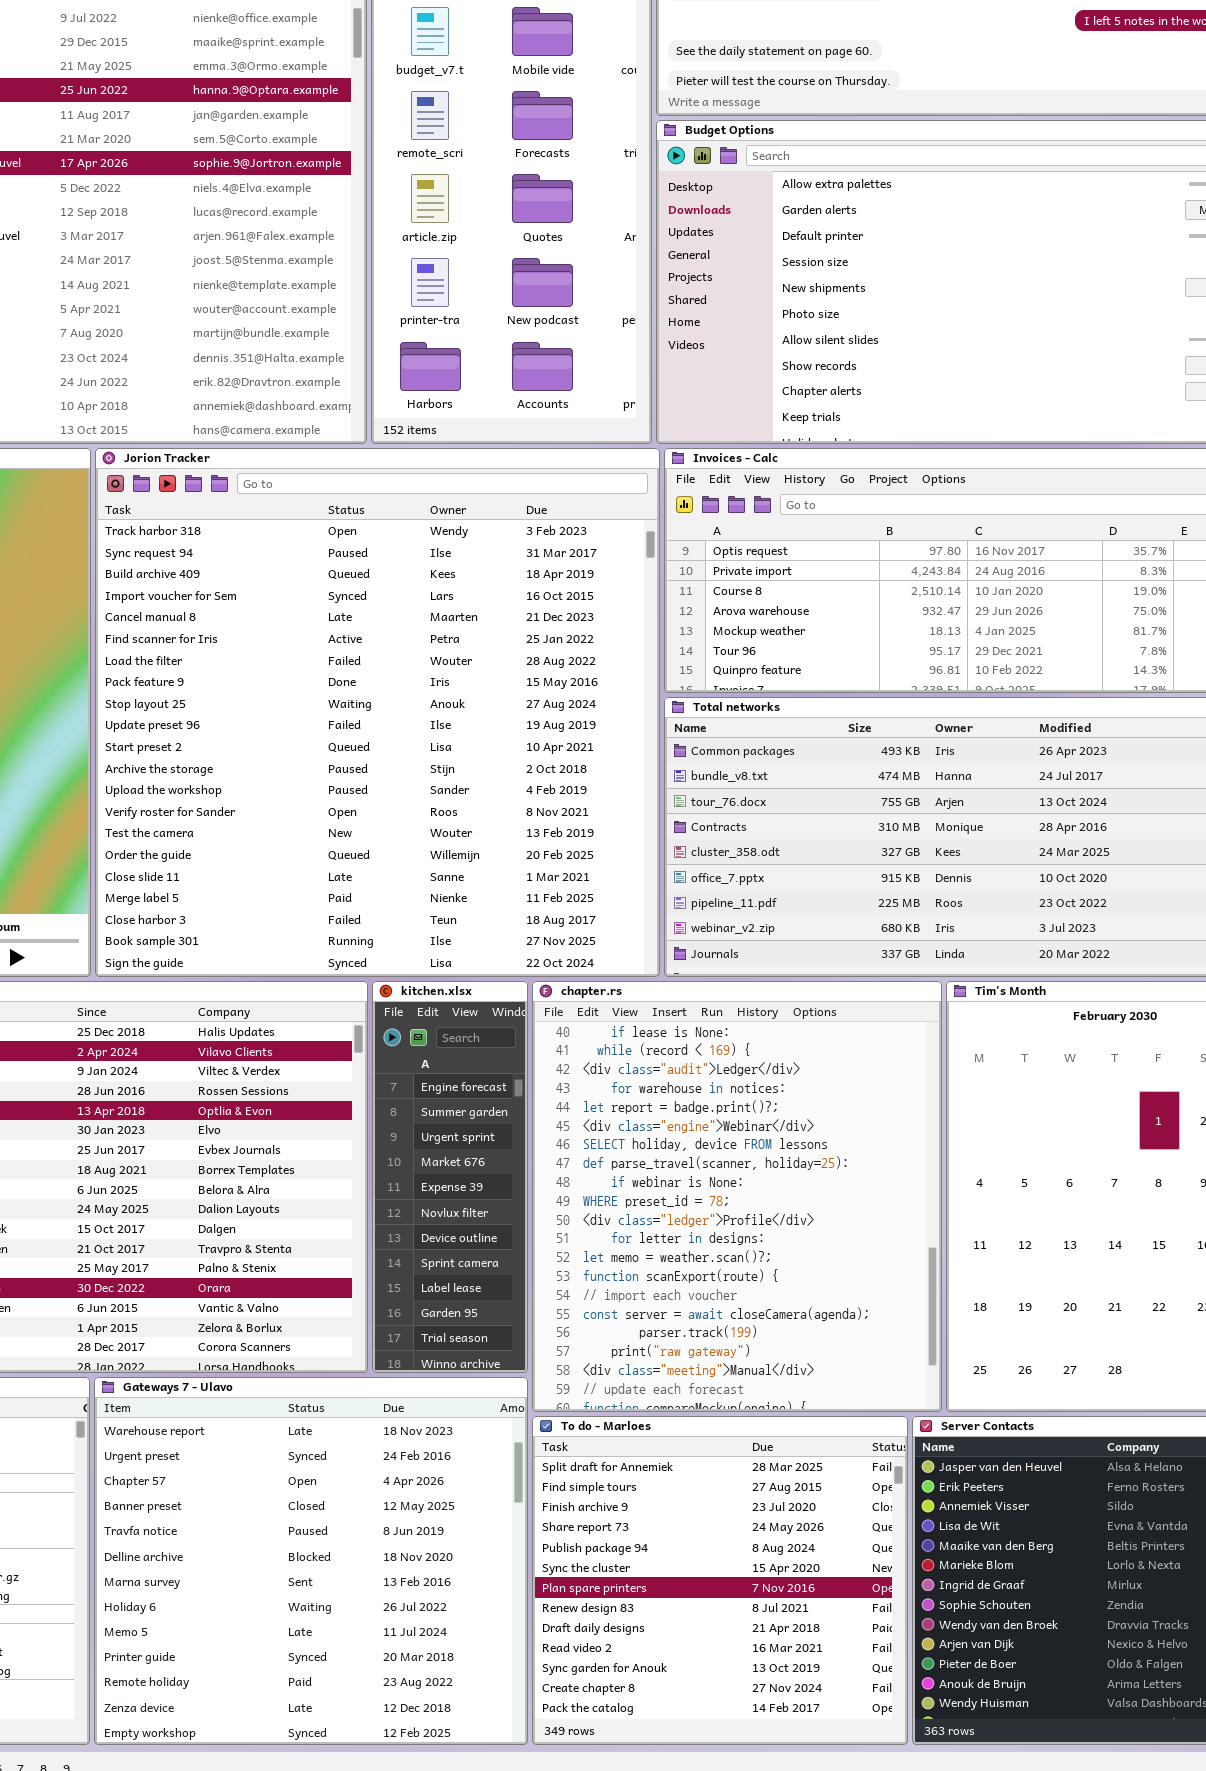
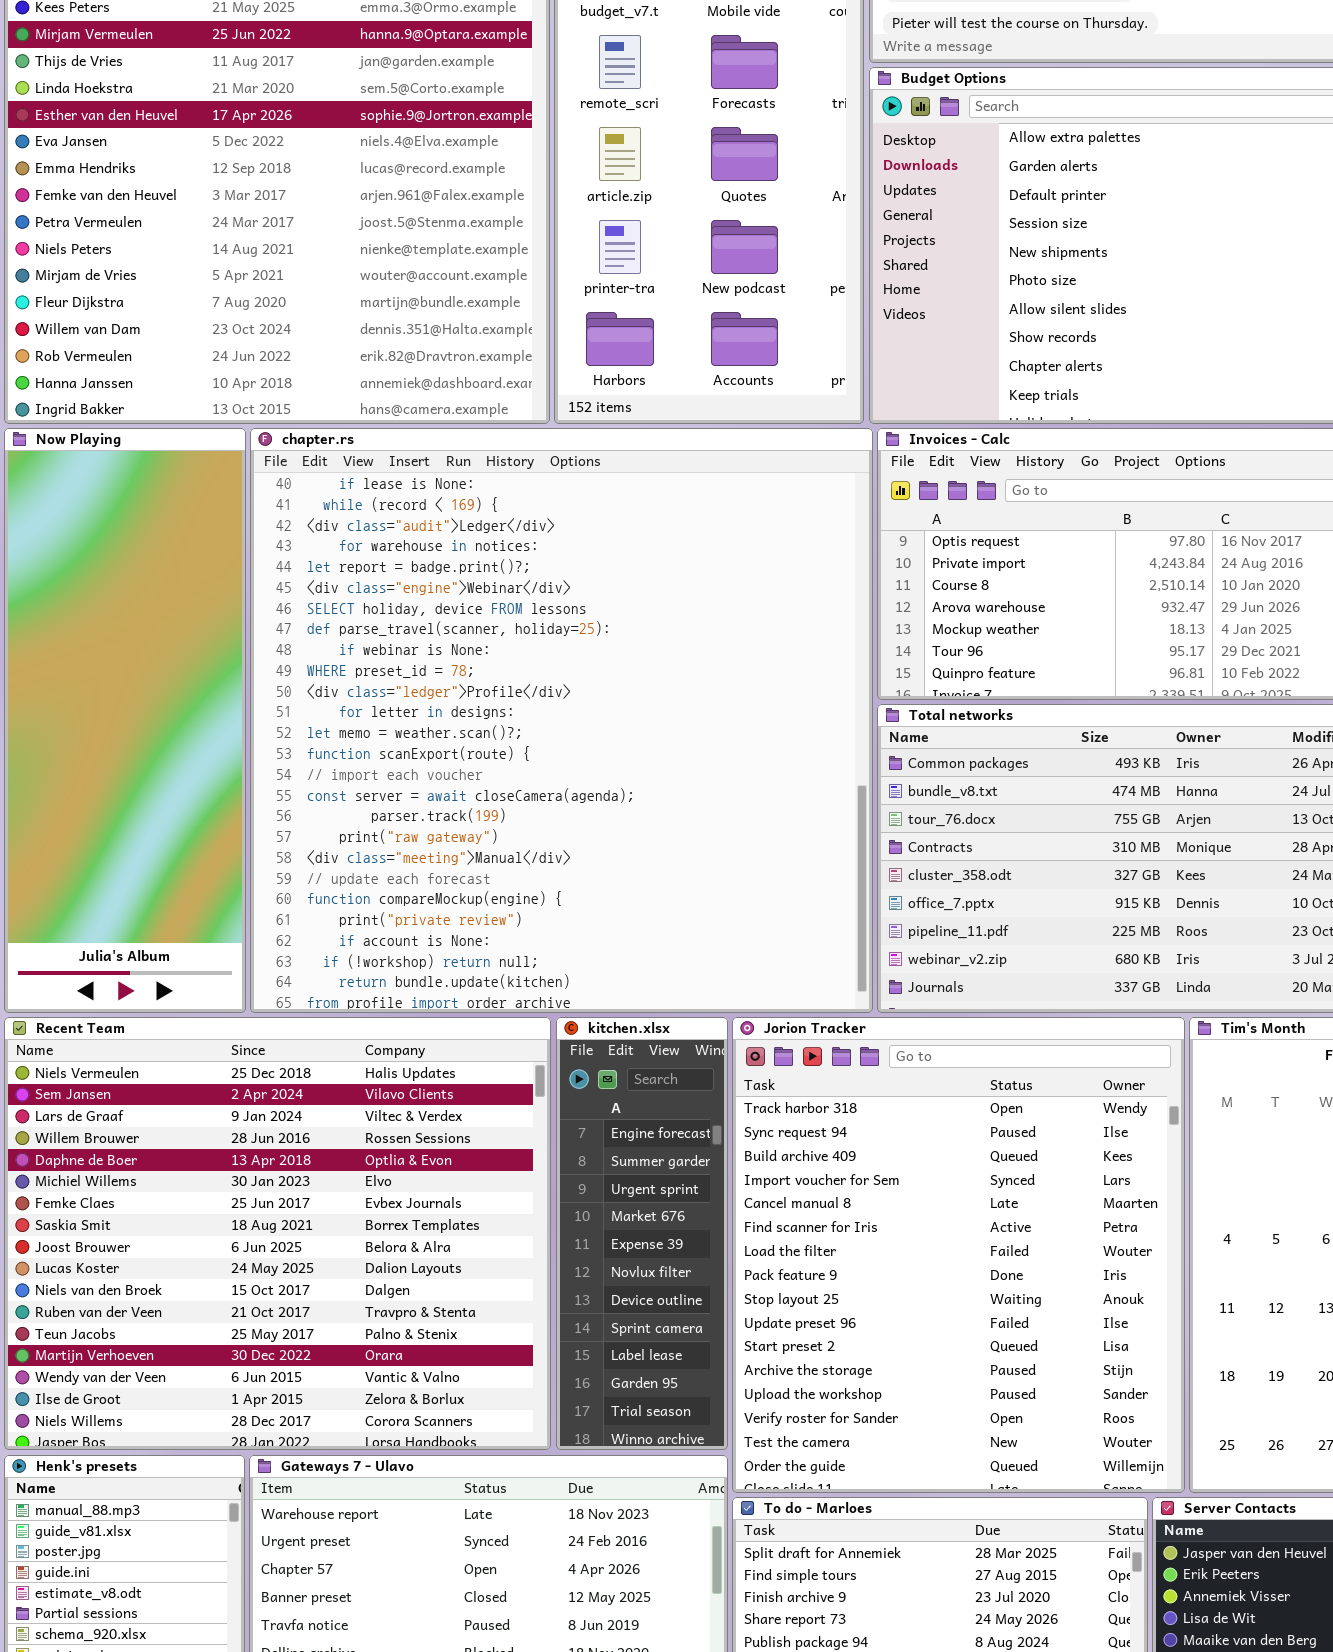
Jorion Tracker: [95,448,660,977] -> [732,1017,1185,1493], moved, resized
chapter.rs: [532,981,942,1412] -> [250,428,873,1013], moved, resized

